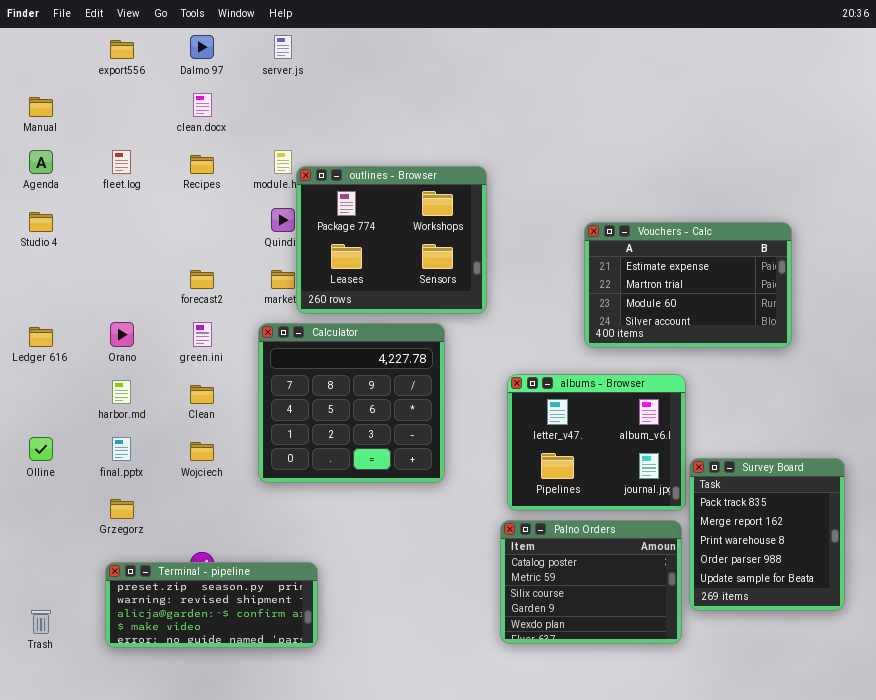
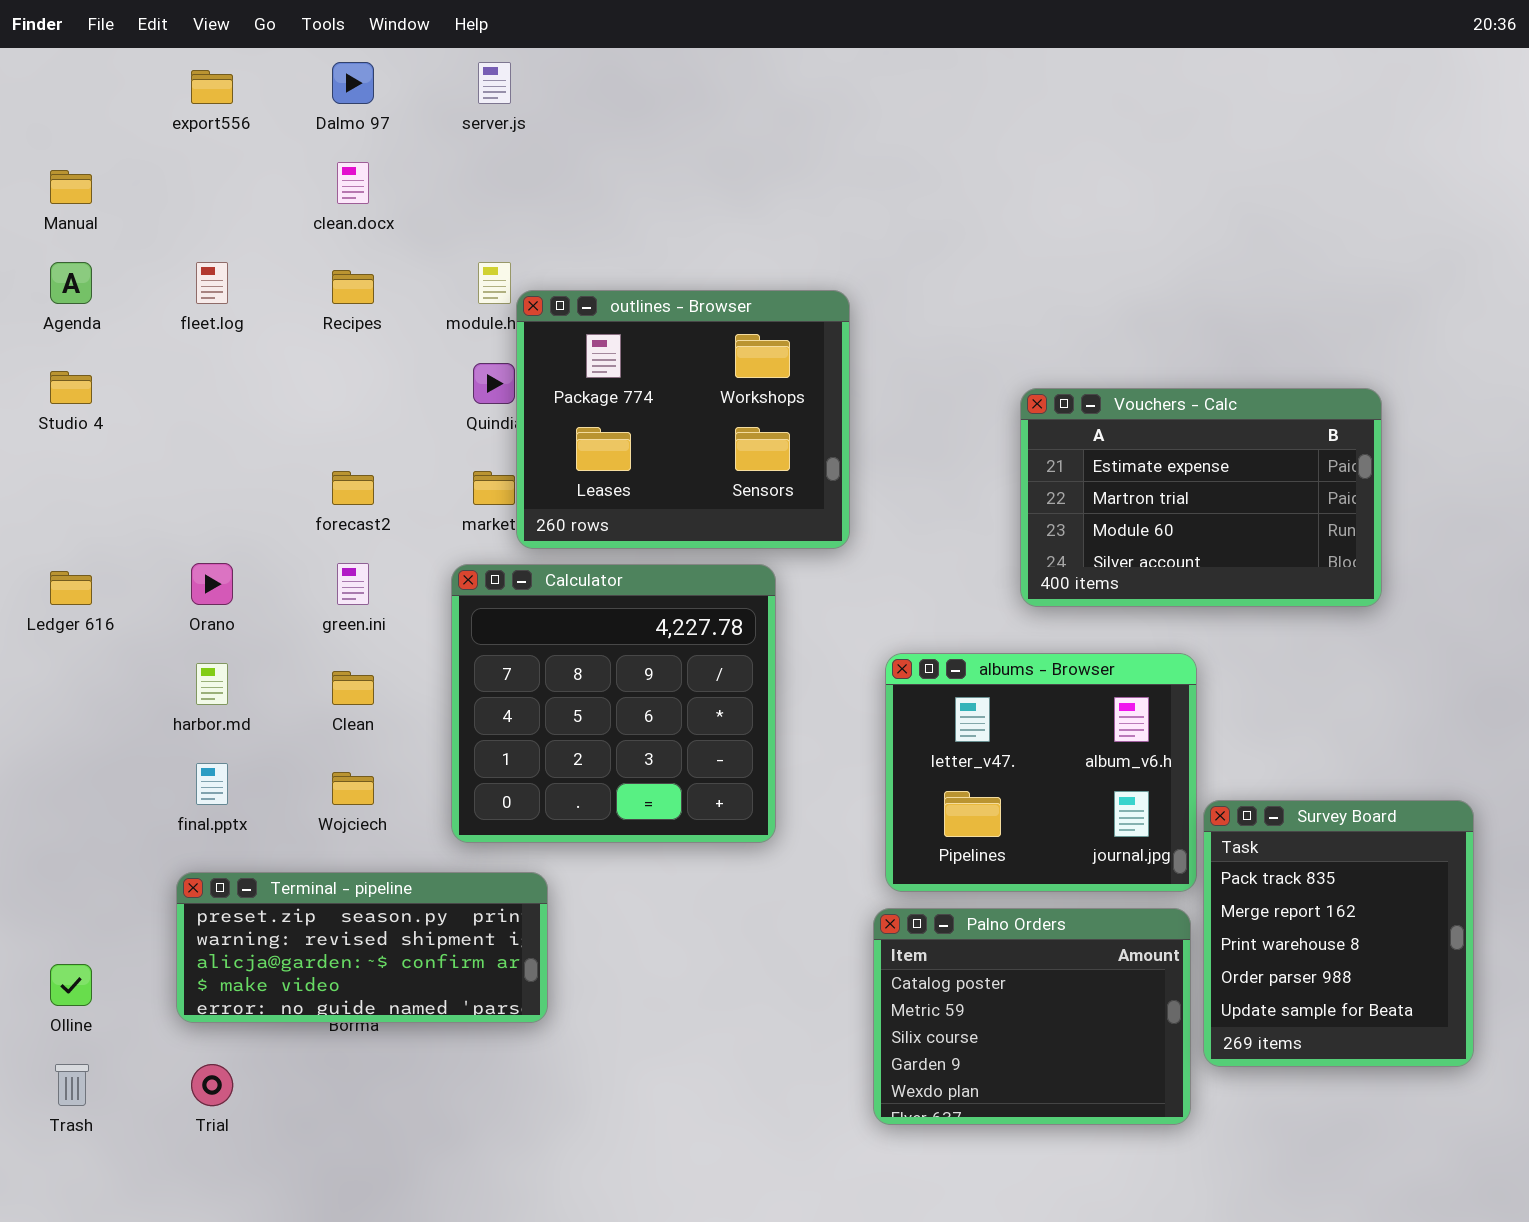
Olline: [29,437,53,461] -> [50,964,92,1006], moved
Terminal - pipeline: [105,562,318,648] -> [176,872,548,1023], moved

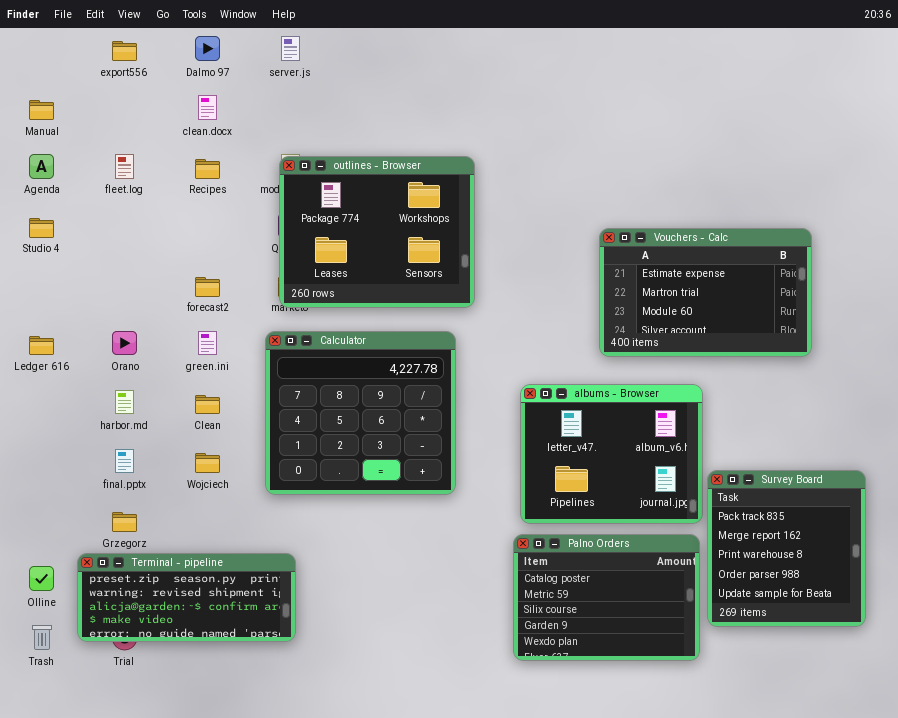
outlines - Browser: [516,290,850,549] -> [279,156,475,308], moved
Terminal - pipeline: [176,872,548,1023] -> [77,553,296,642], moved

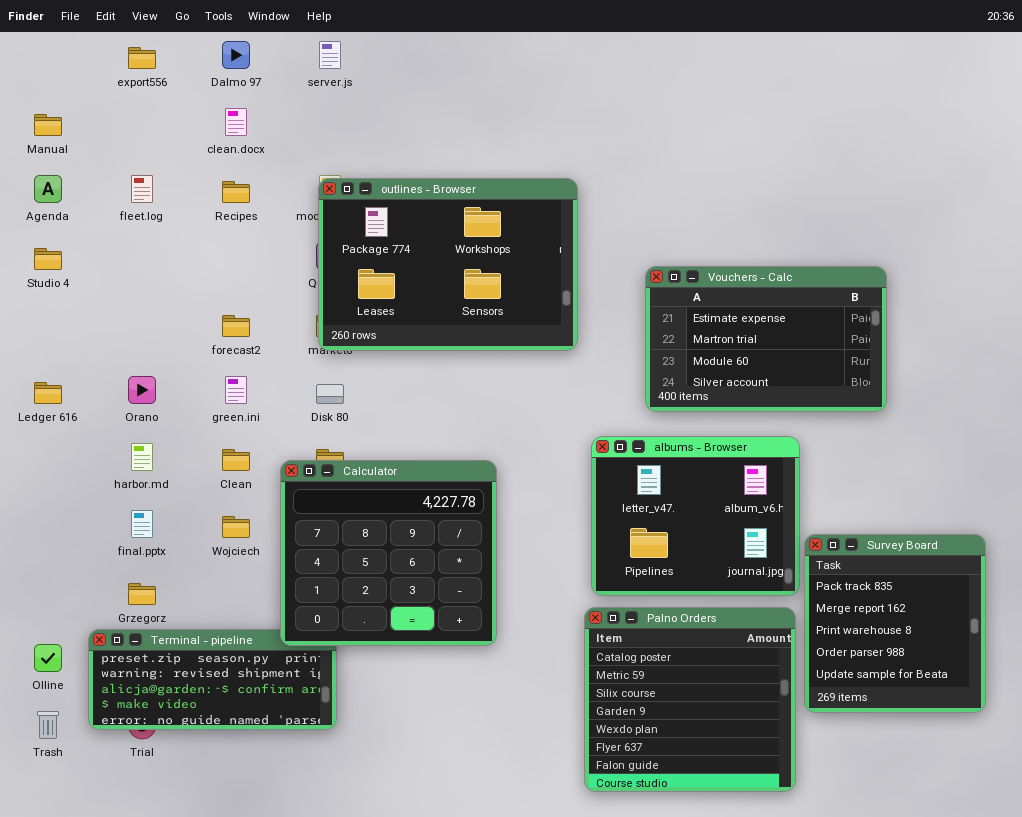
outlines - Browser: [279,156,475,308] -> [318,178,578,351], resized
Vouchers - Calc: [599,228,812,357] -> [645,266,887,412], moved
Calculator: [265,331,456,495] -> [280,460,497,646], moved
Palno Orders: [513,534,700,661] -> [584,607,796,792], resized

